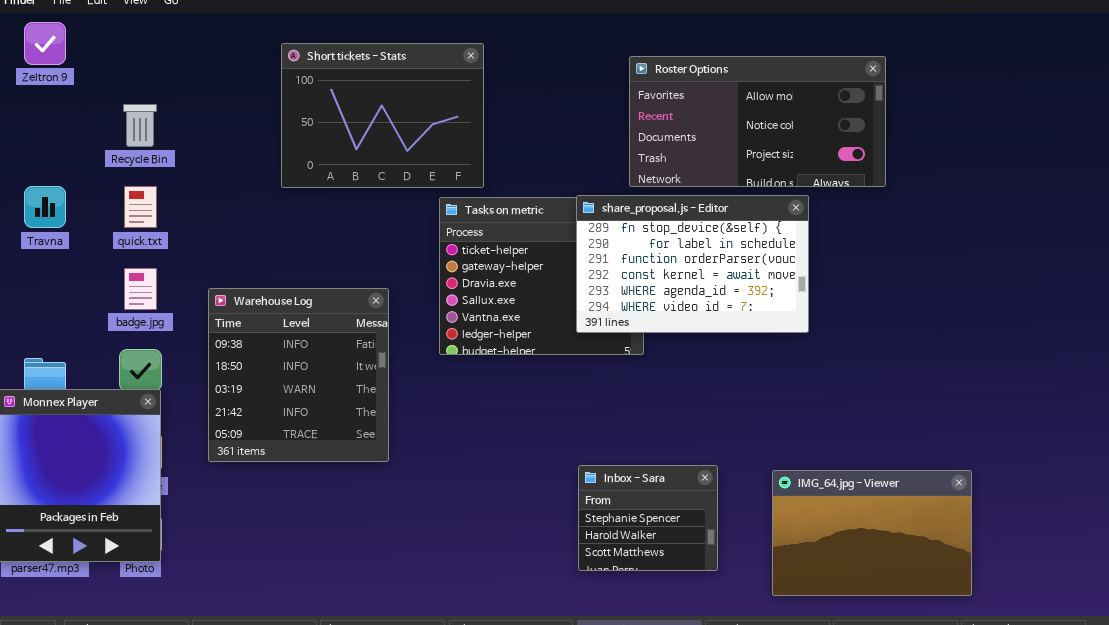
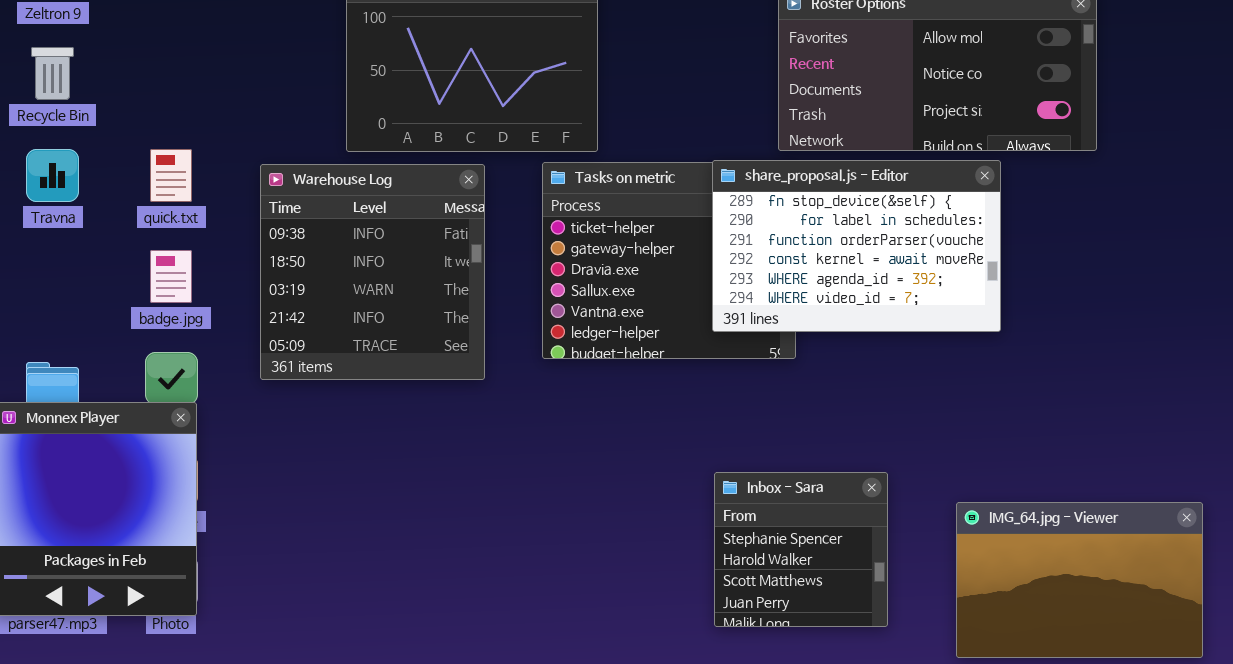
Recycle Bin: [123,104,157,147] -> [31,47,74,100], moved
Warehouse Log: [208,288,389,462] -> [260,164,485,380], moved
Inbox - Sara: [578,465,718,571] -> [714,472,888,627], resized

